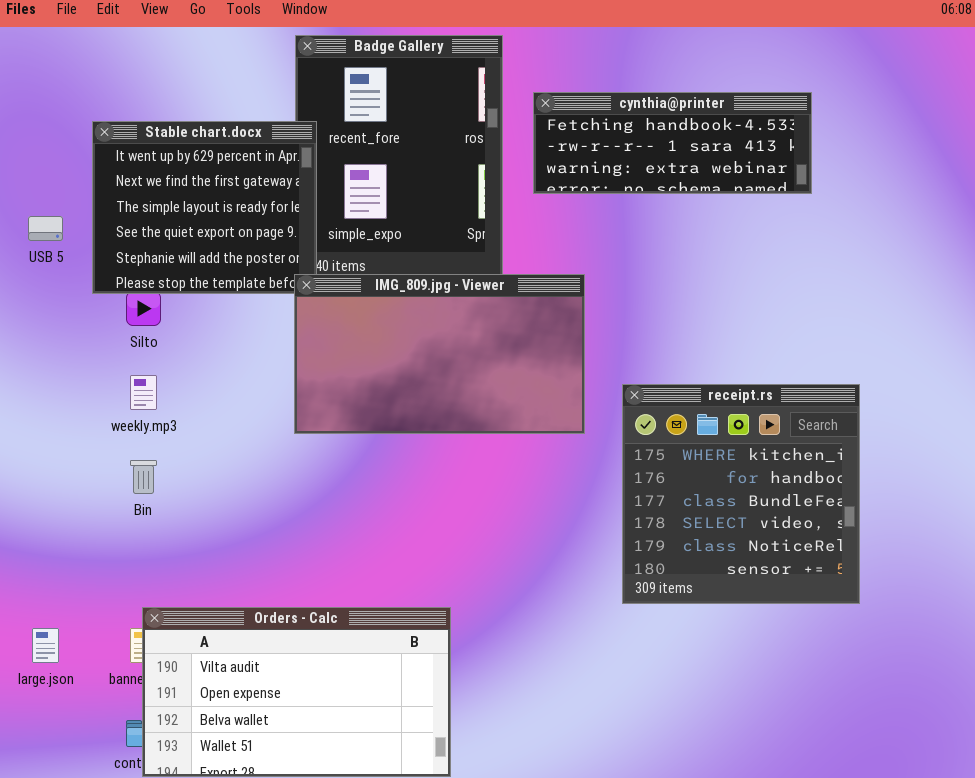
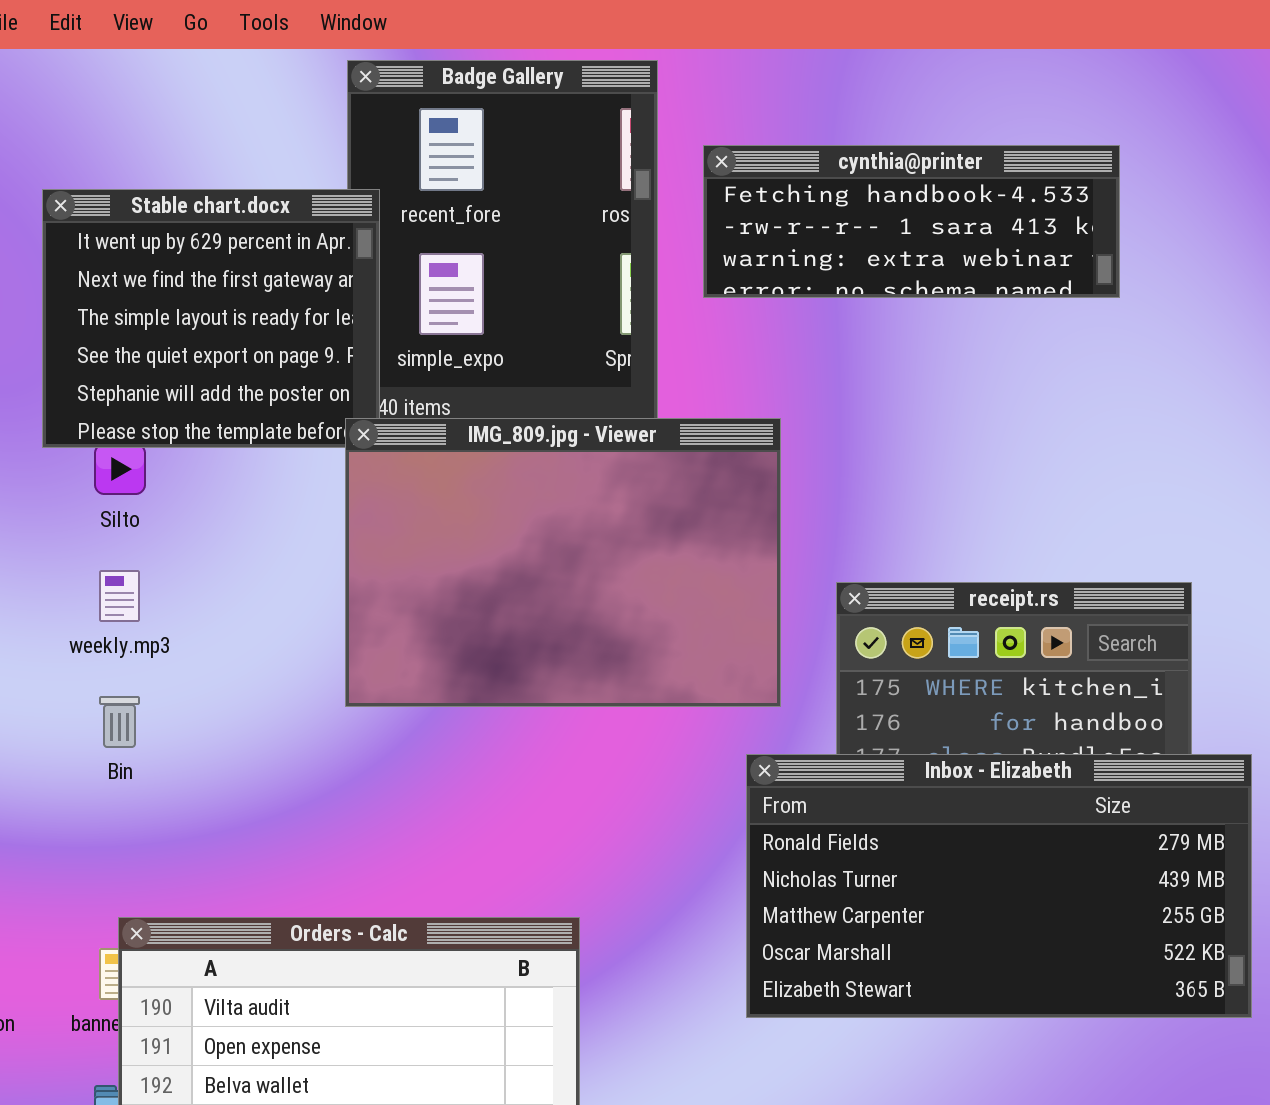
IMG_809.jpg - Viewer: [294,274,585,434] -> [345,418,781,707], resized
Inbox - Elizabeth: none -> [746,754,1252,1018], opened

